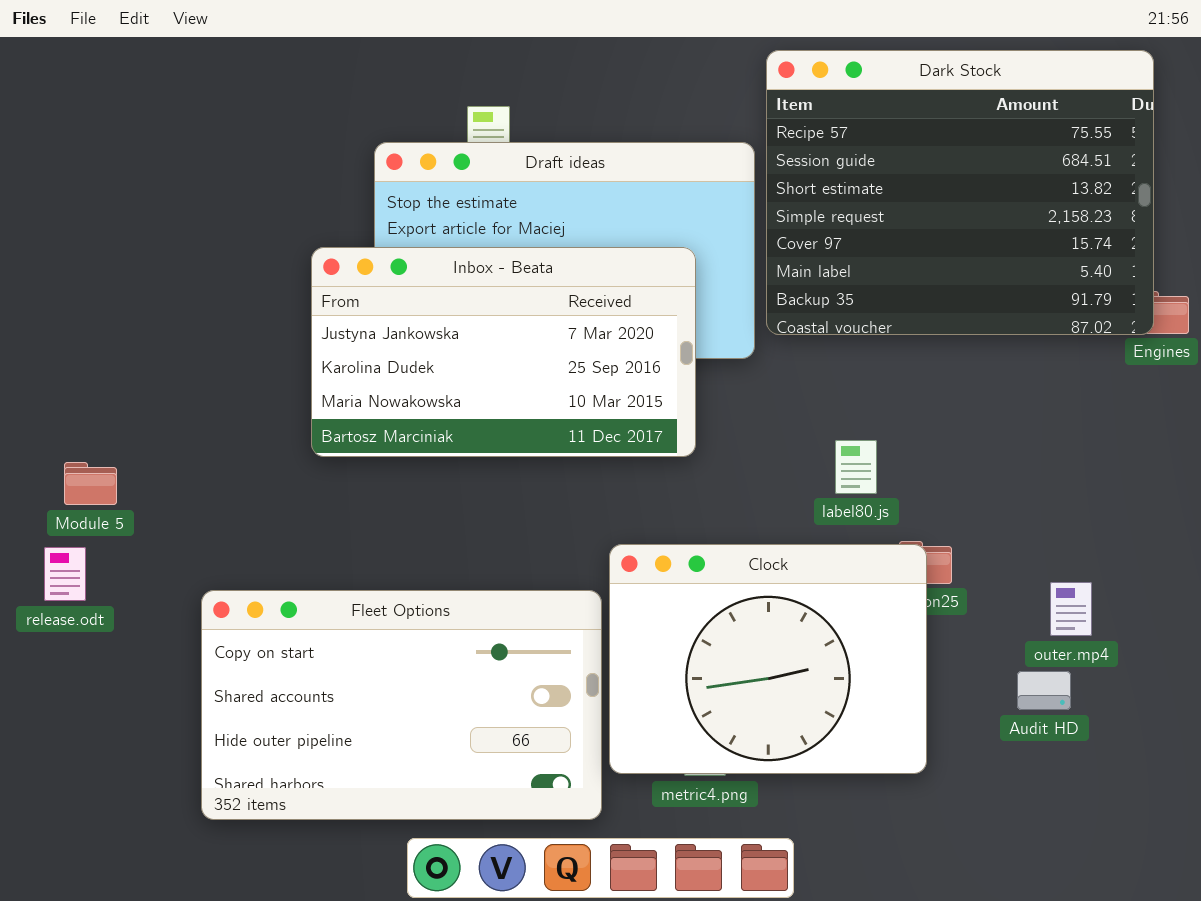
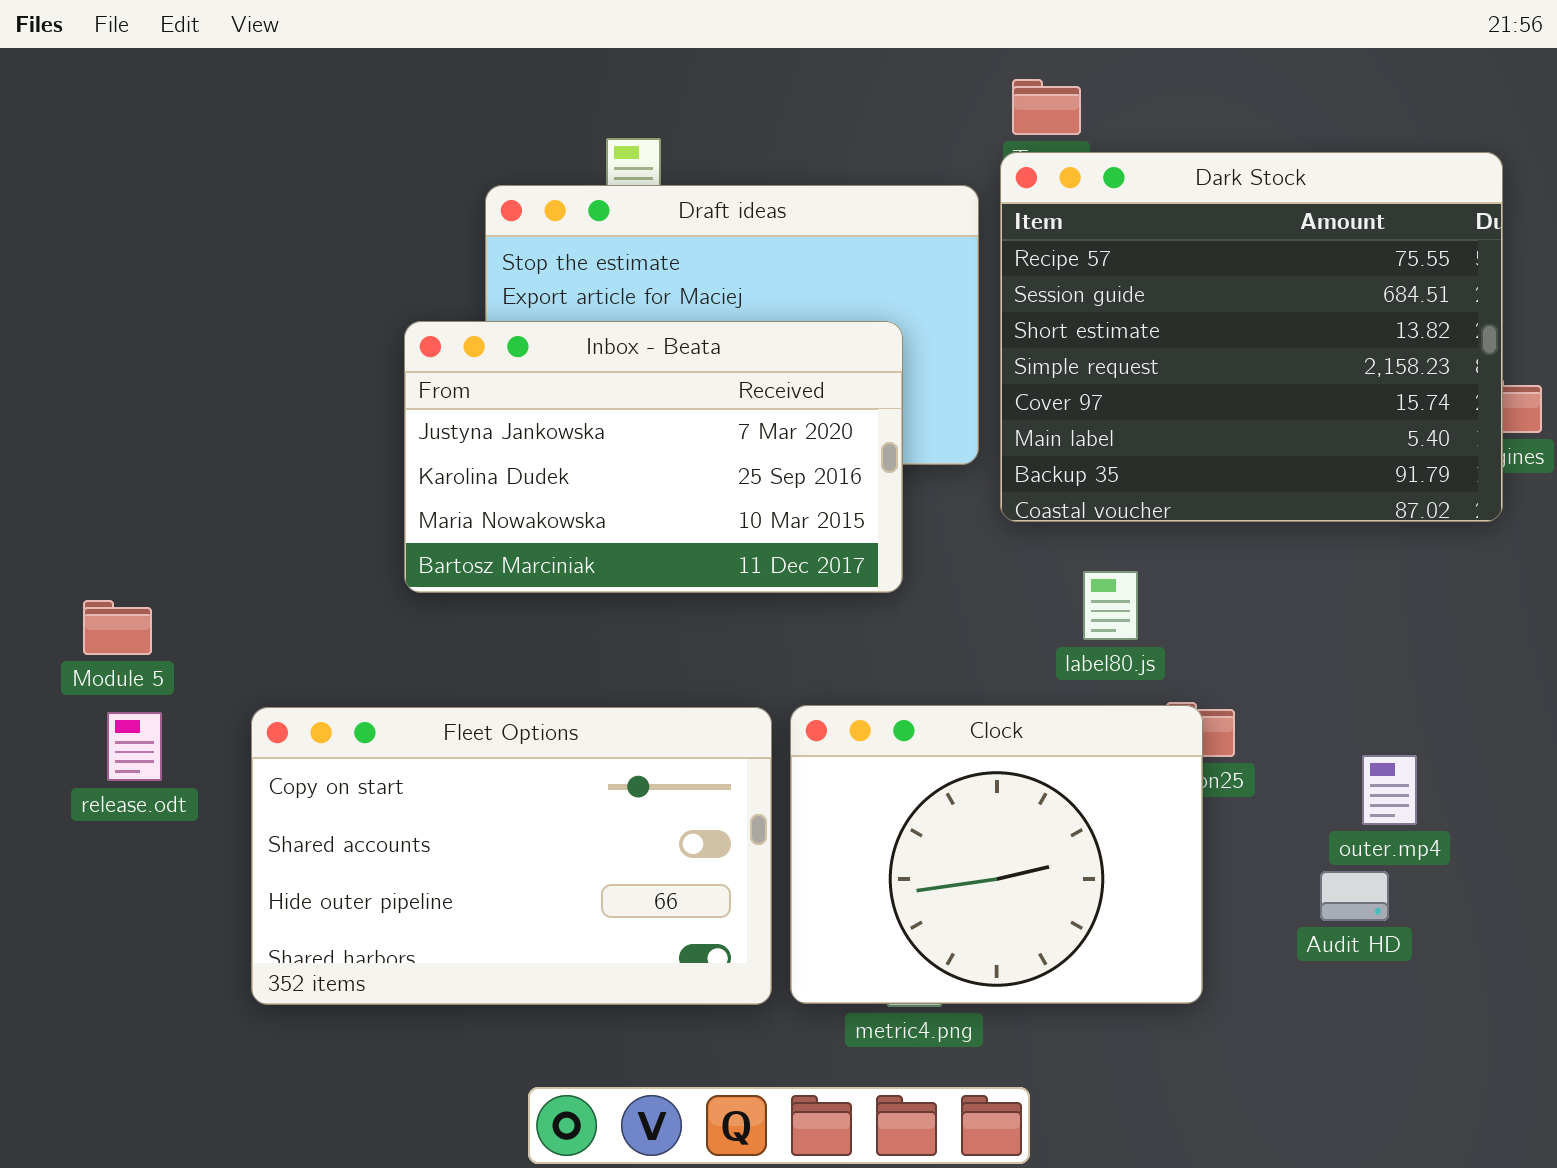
Dark Stock: [766,50,1154,335] -> [1000,152,1503,522], moved
release.odt: [44,547,86,601] -> [107,712,162,781], moved
Fleet Options: [201,590,602,820] -> [251,707,772,1005], moved

